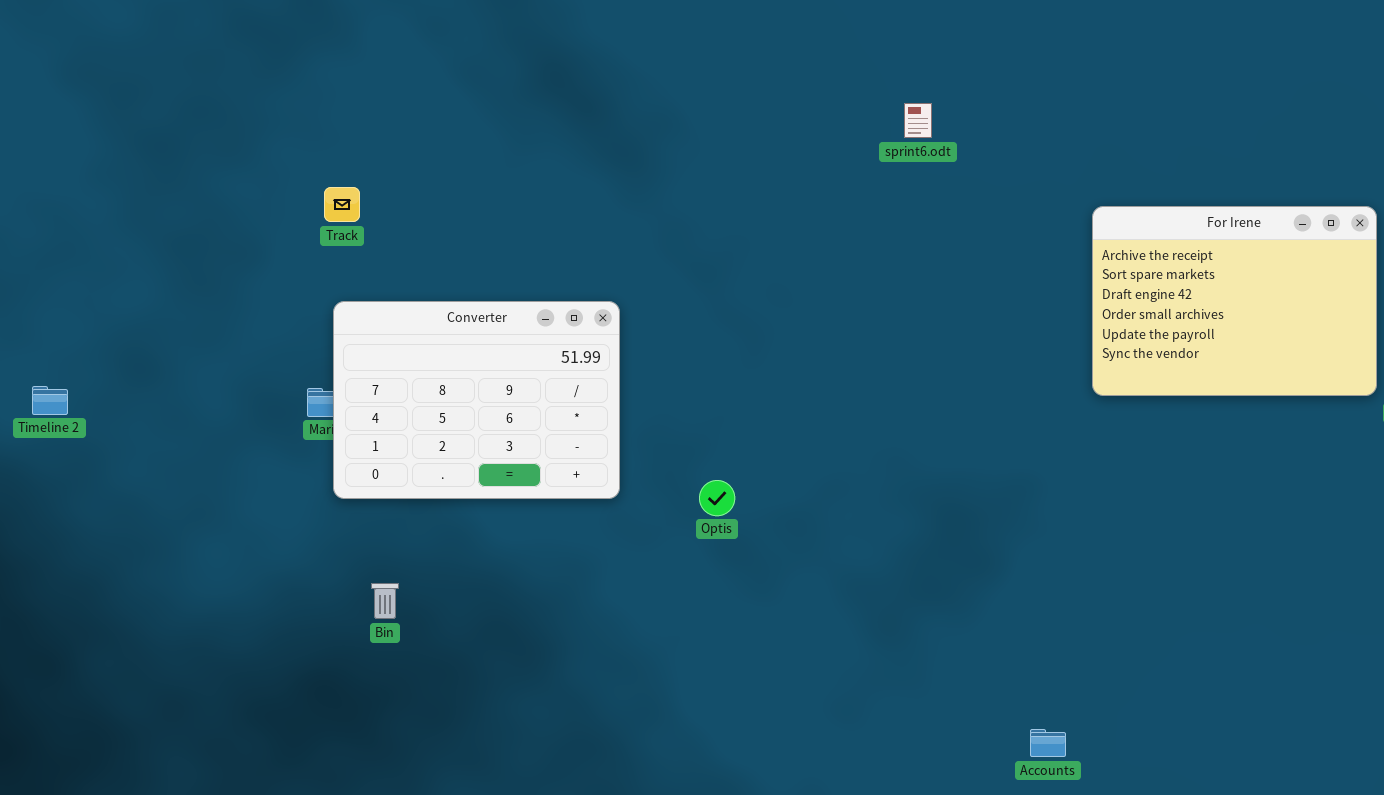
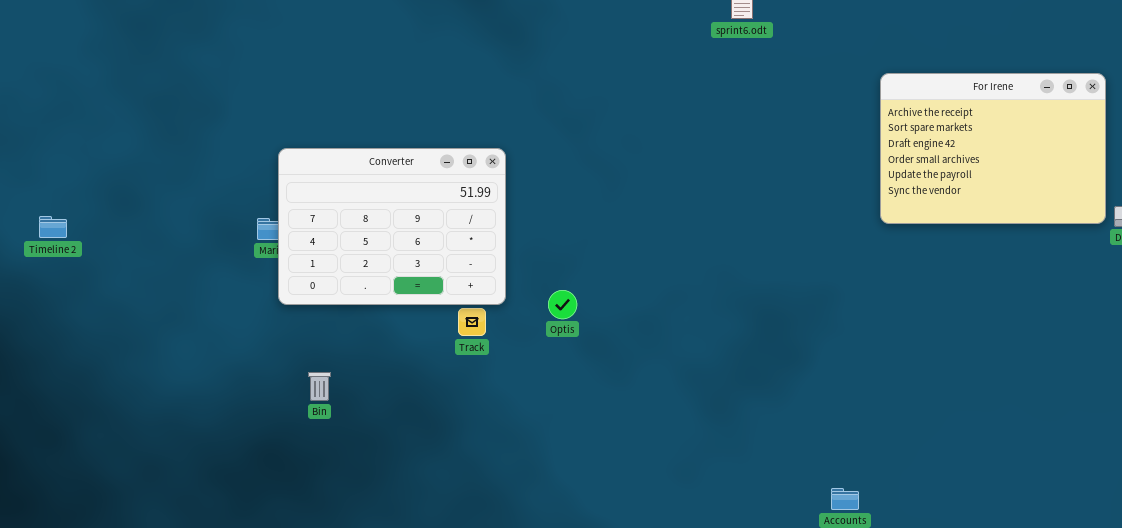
Track: [324,187,360,222] -> [458,308,486,336], moved
Optis: [699,480,735,516] -> [548,290,577,319], moved

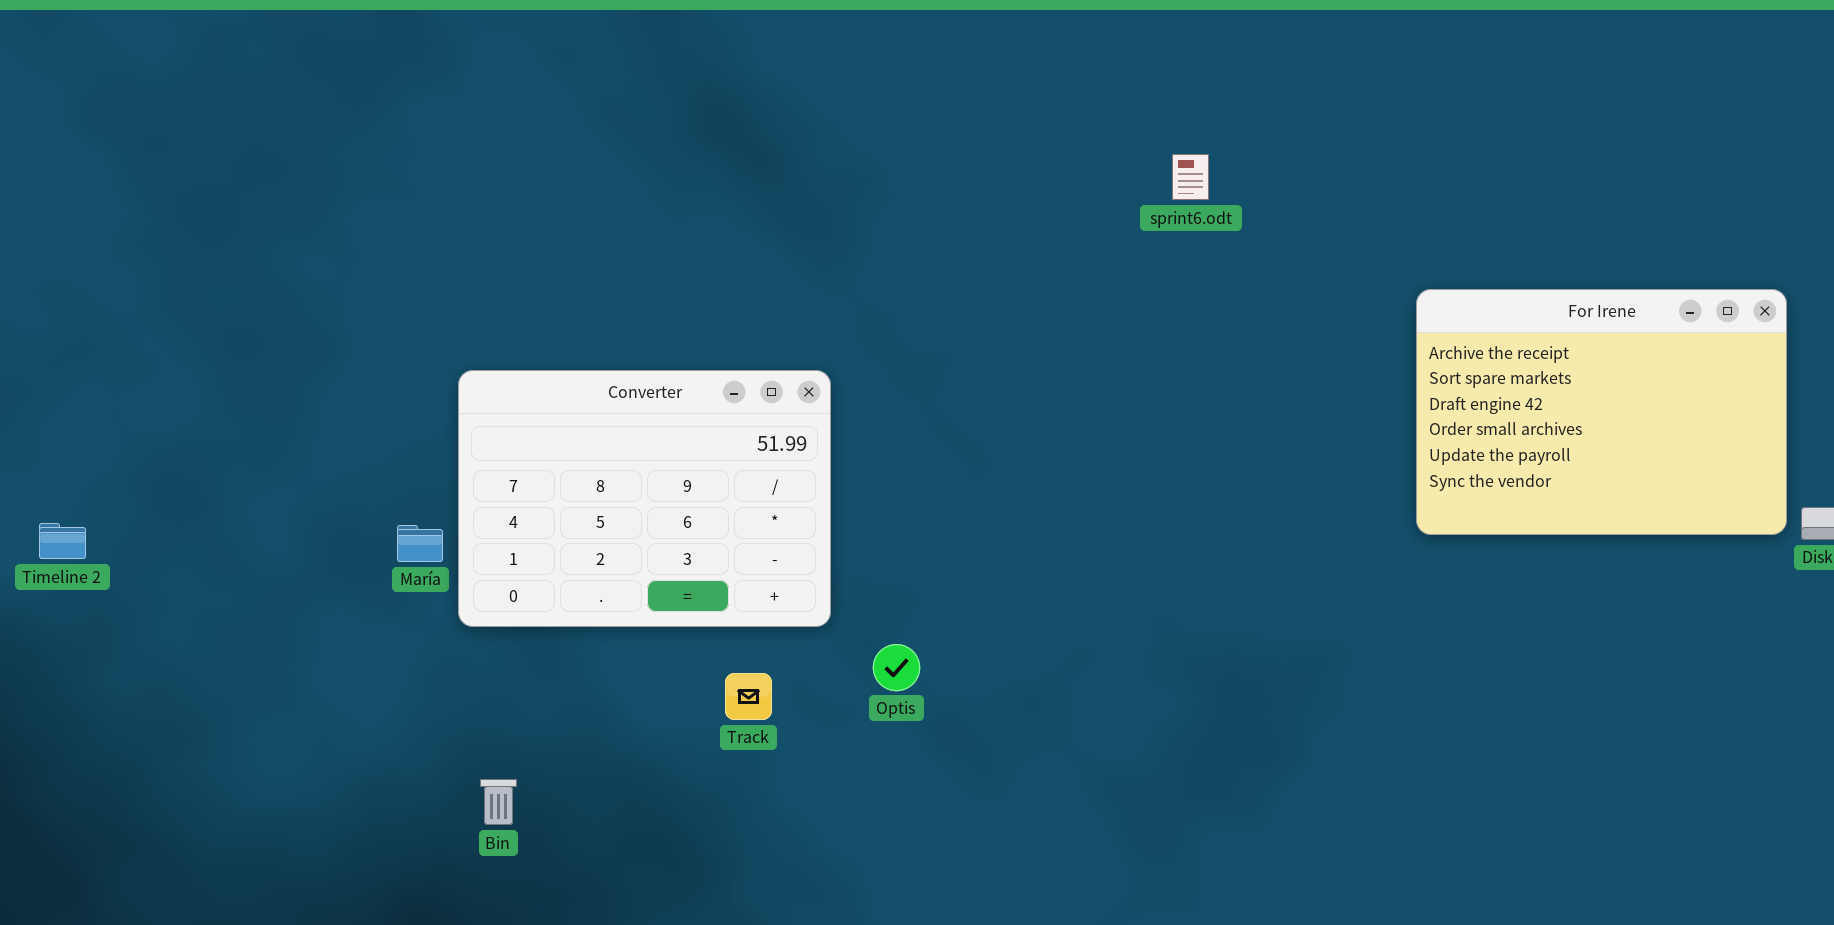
Converter: [278,148,506,305] -> [458,370,831,627], moved

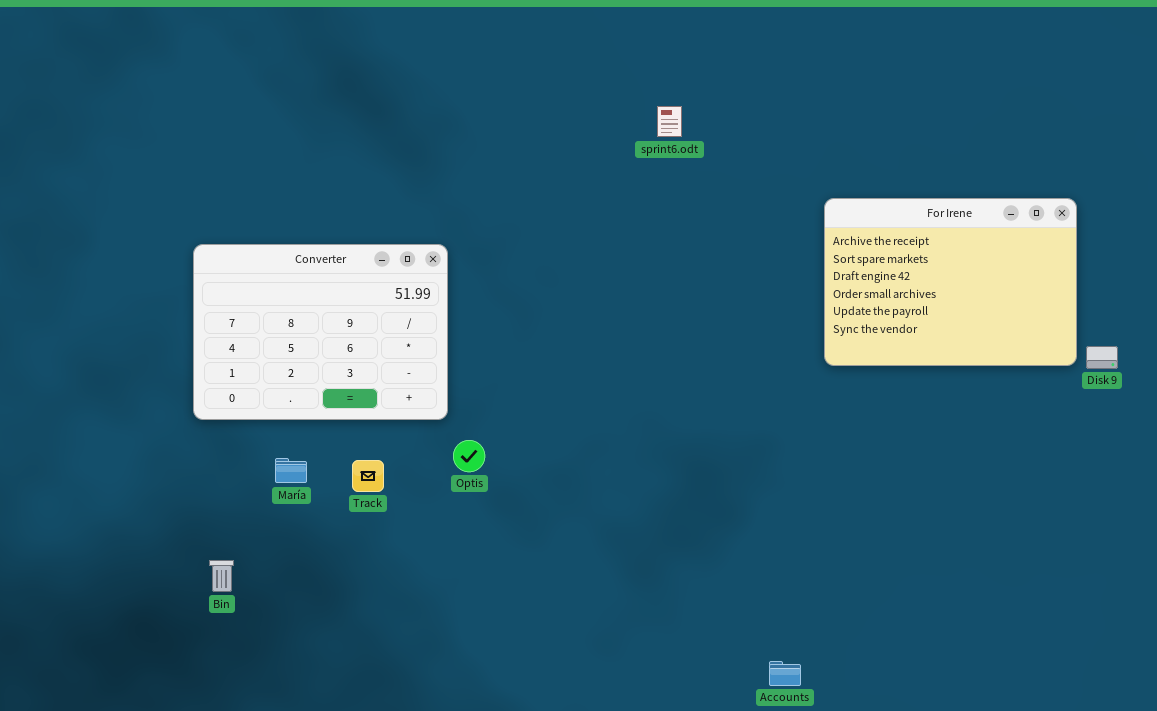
Converter: [458,370,831,627] -> [193,244,448,420], moved
María: [397,525,443,562] -> [275,458,307,483], moved
Bin: [480,779,517,825] -> [209,560,234,592], moved

